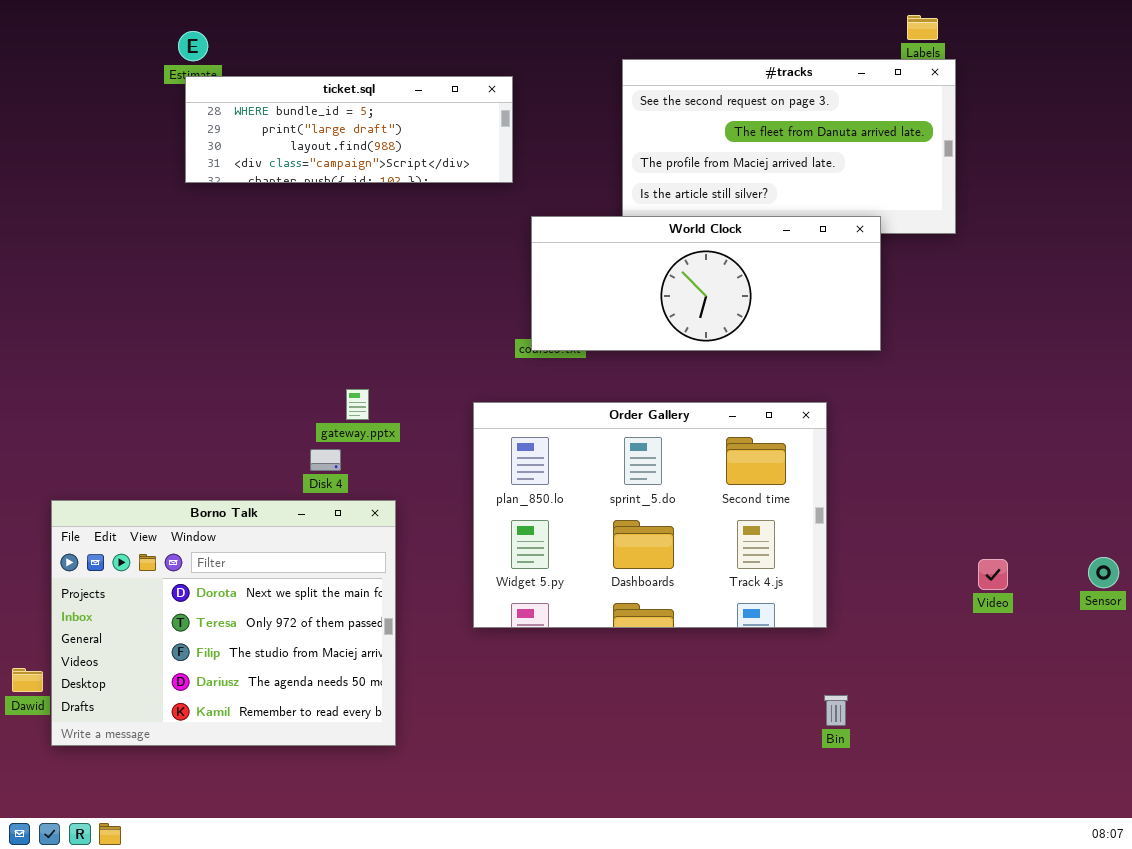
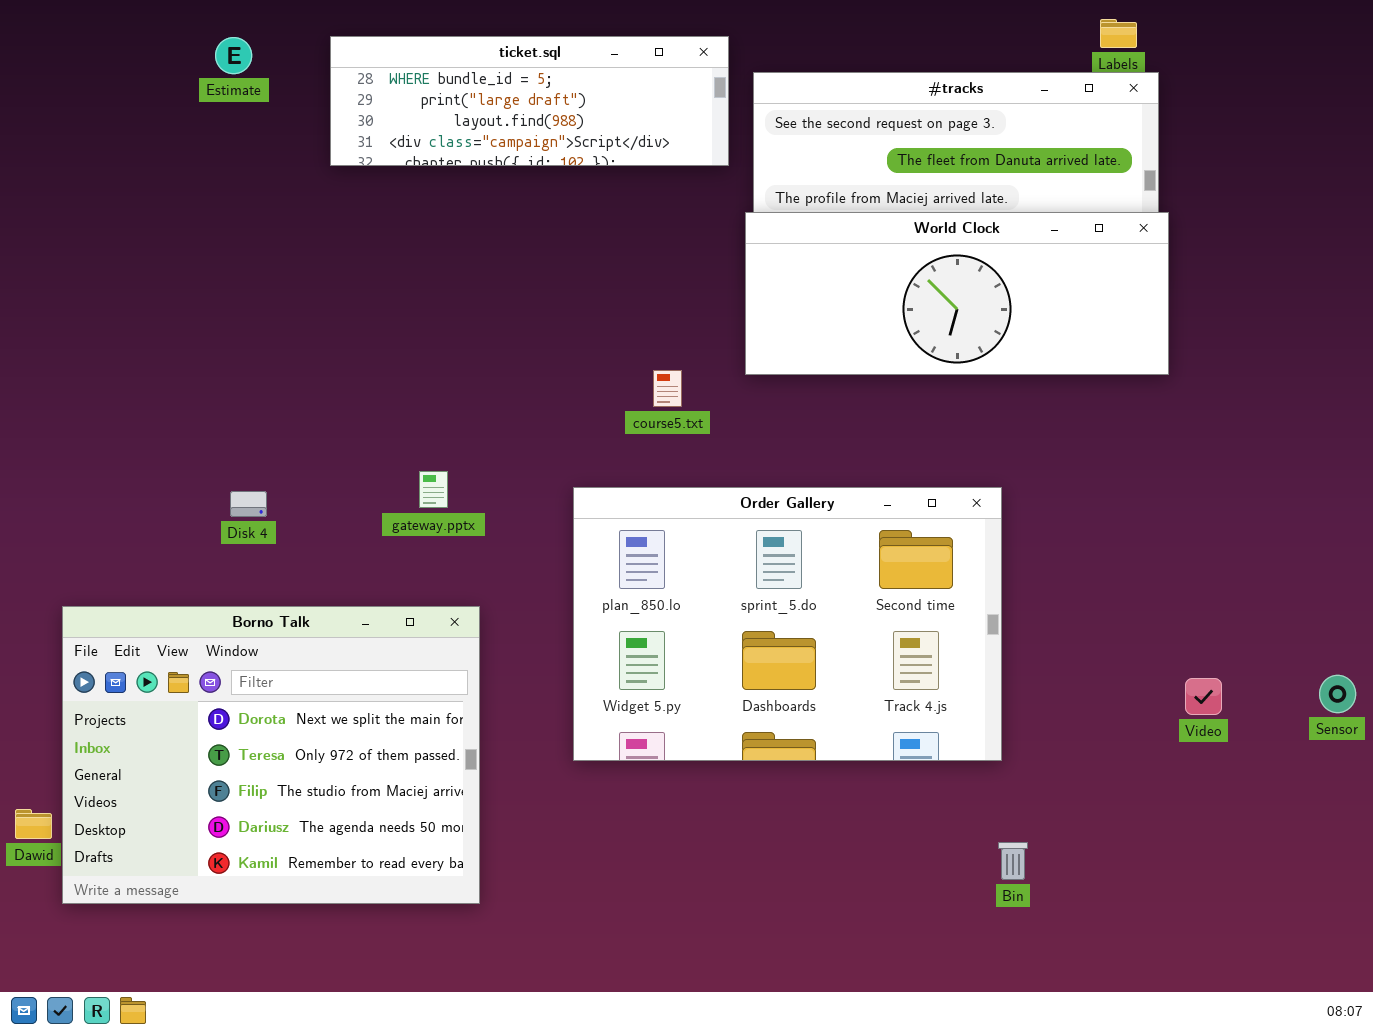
ticket.sql: [185,76,513,183] -> [330,36,729,166], moved
World Clock: [531,216,881,351] -> [745,212,1169,375], moved
Disk 4: [310,449,341,471] -> [230,491,267,517], moved

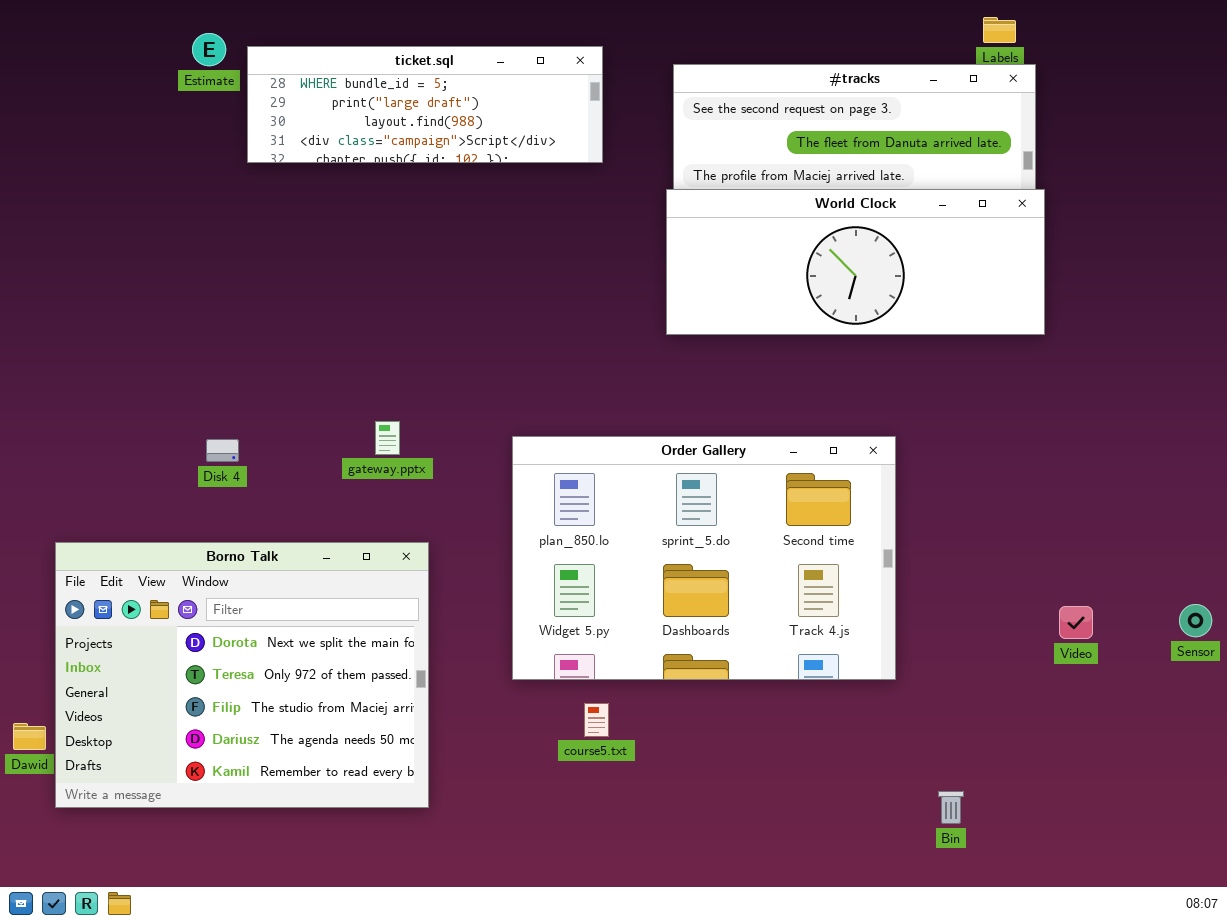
ticket.sql: [330,36,729,166] -> [247,46,603,163], moved
course5.txt: [653,370,682,407] -> [584,703,609,737], moved
Bin: [998,842,1028,880] -> [938,791,964,824], moved

